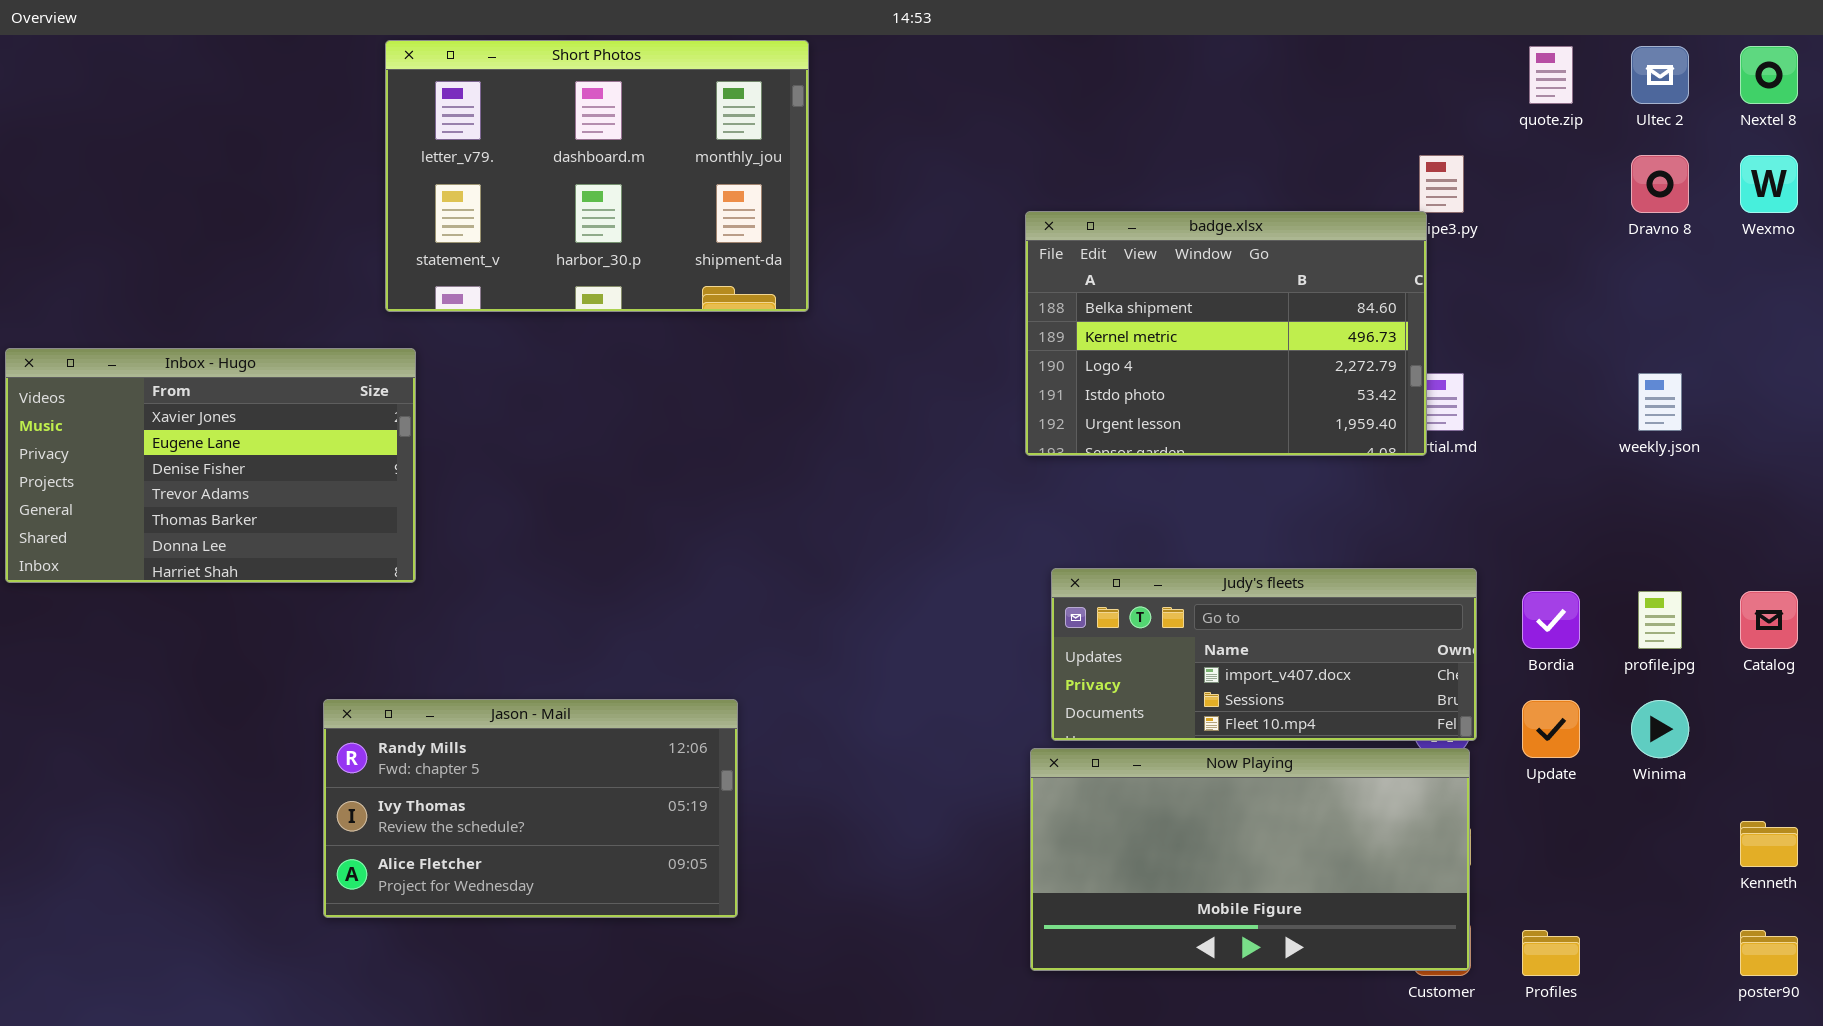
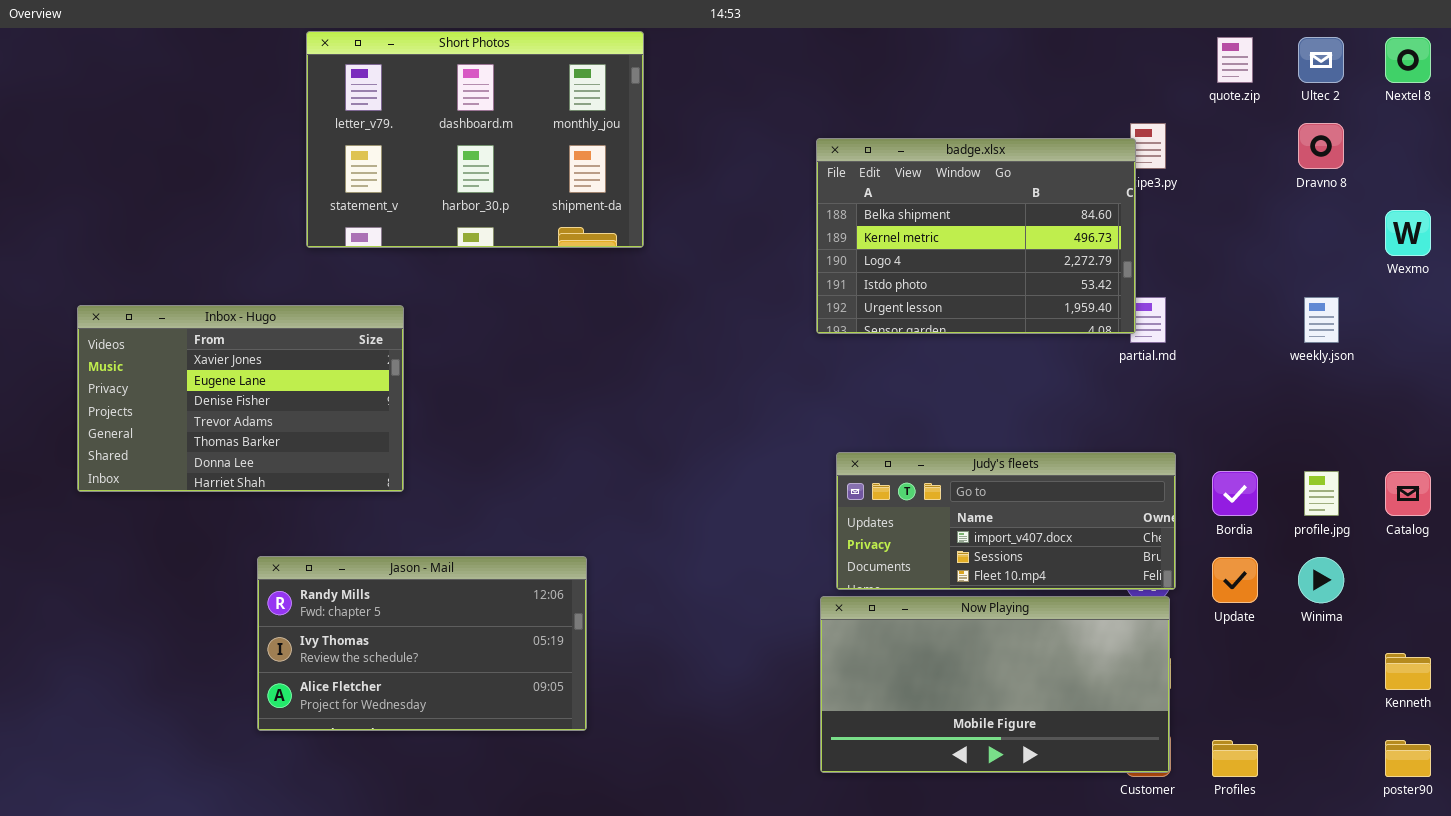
Wexmo: [1740,155,1798,213] -> [1385,210,1431,256], moved
badge.xlsx: [1025,211,1427,456] -> [816,138,1136,334], moved
Inbox - Hugo: [5,348,416,583] -> [77,305,404,492], moved

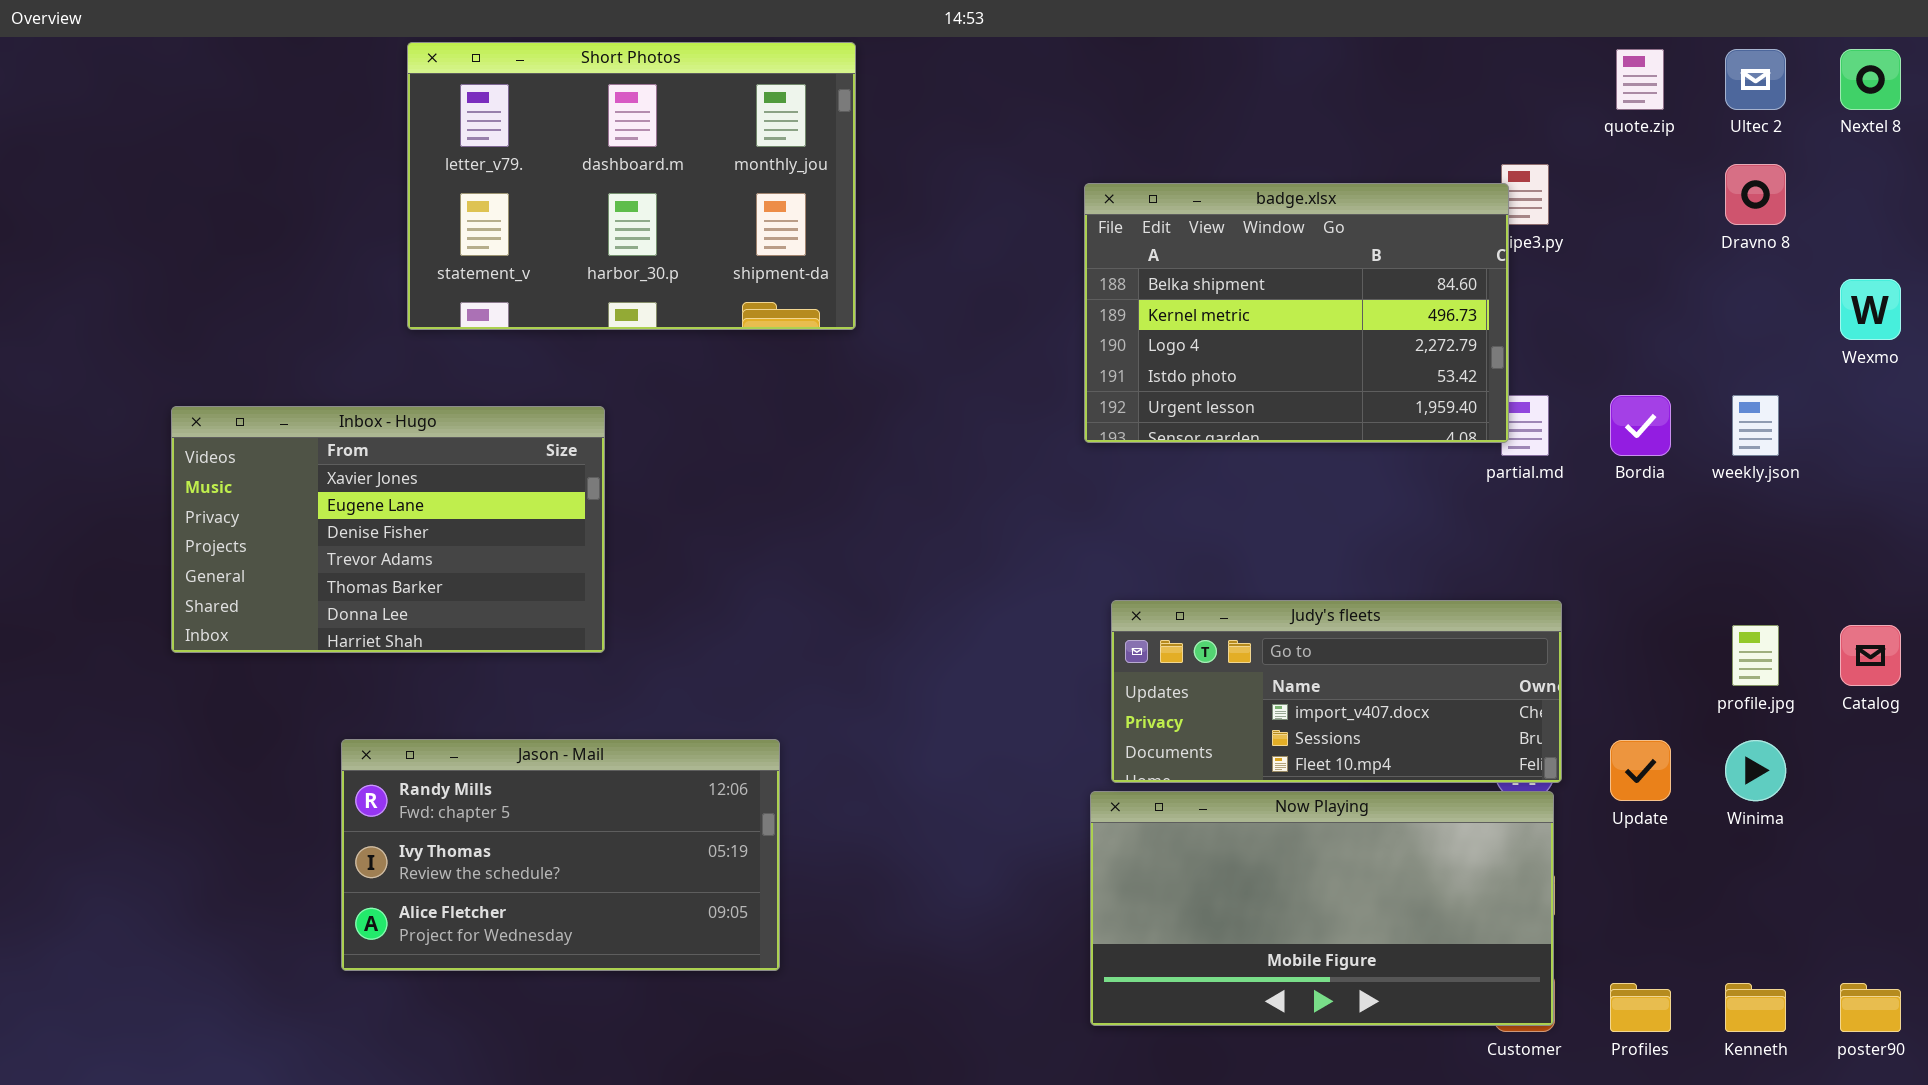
Inbox - Hugo: [77,305,404,492] -> [171,406,605,653], moved
Bordia: [1212,471,1258,516] -> [1610,395,1671,456], moved
Kenneth: [1385,653,1431,690] -> [1725,983,1786,1032], moved

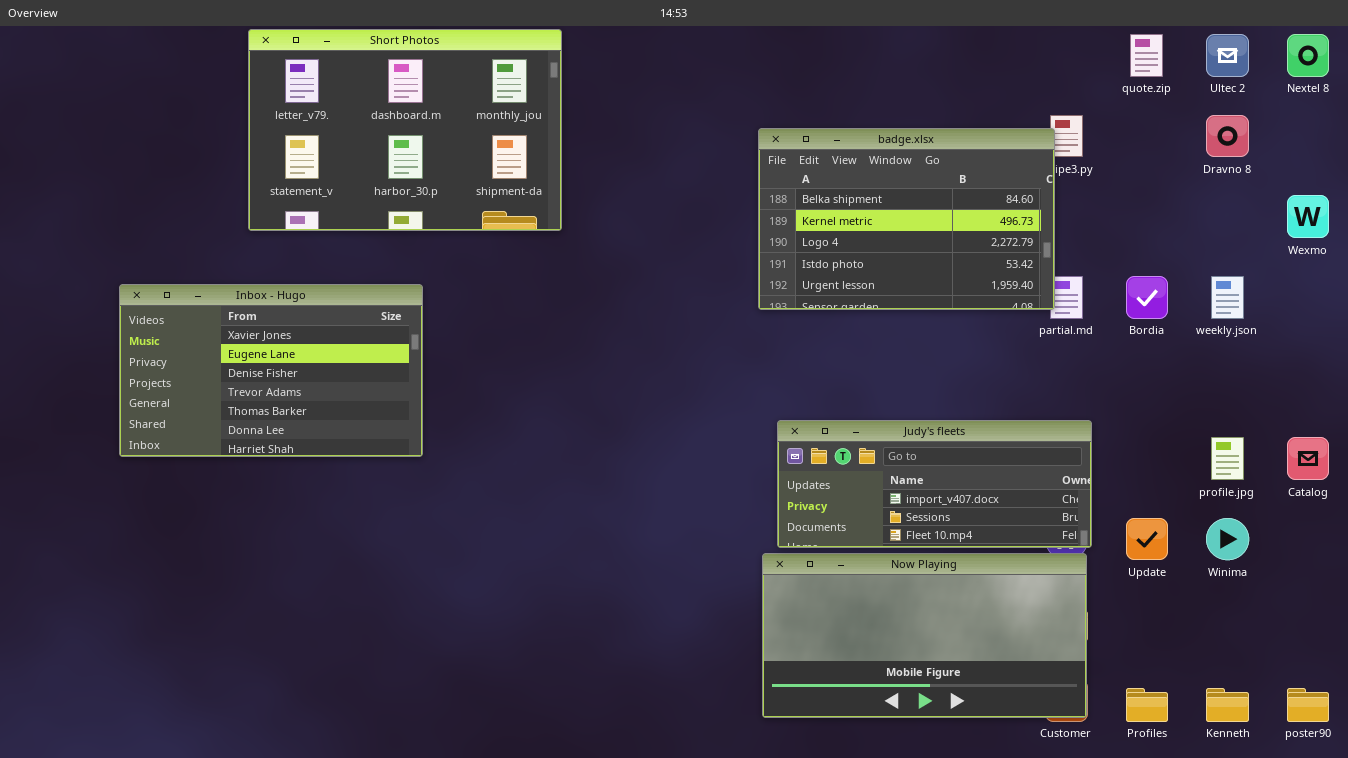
Short Photos: [407,42,856,330] -> [248,29,562,231], moved
Jason - Mail: [341,739,780,971] -> none, closed

